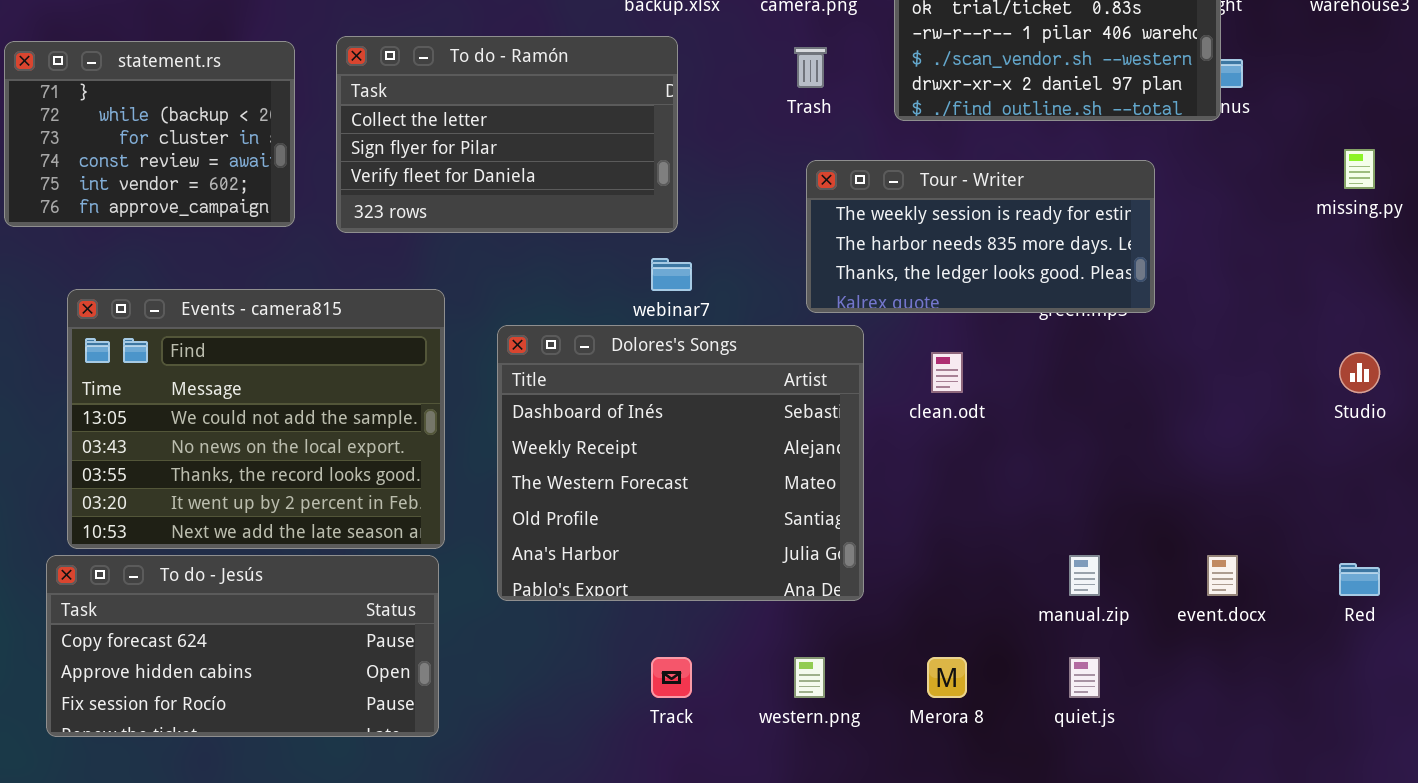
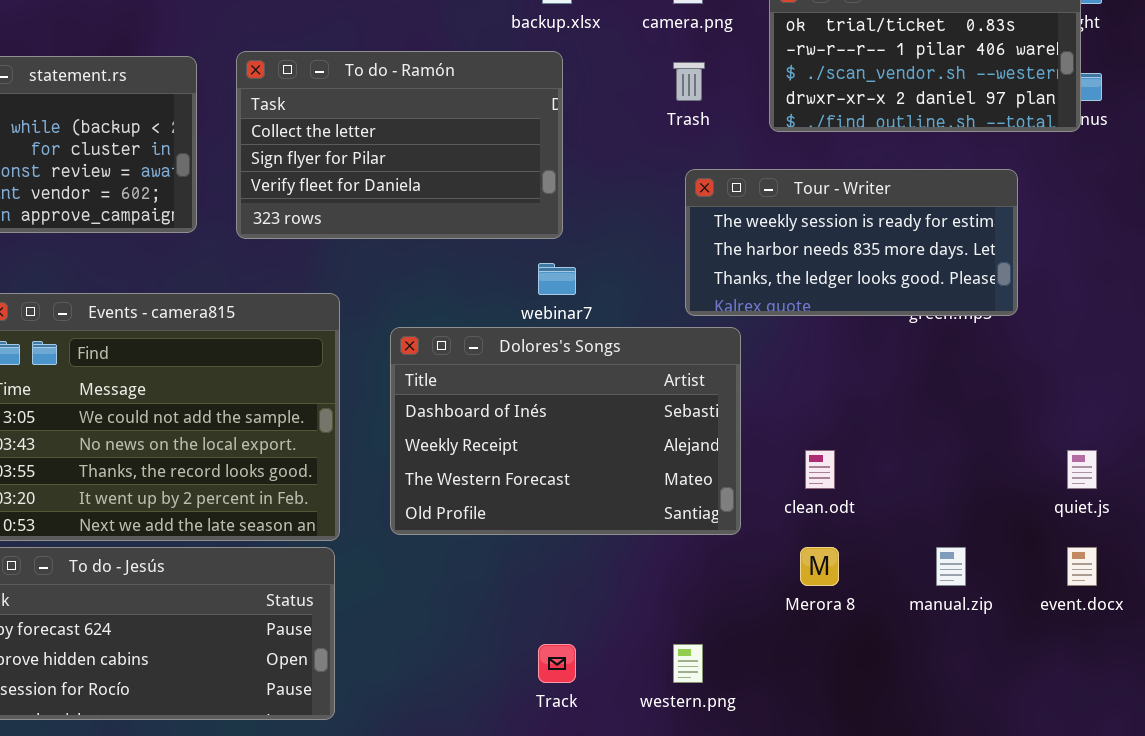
Dolores's Songs: [497,325,864,601] -> [390,327,741,535], resized
clean.odt: [931,352,963,393] -> [805,450,835,489], moved
Merora 8: [927,657,967,698] -> [800,547,839,586], moved
quiet.js: [1069,657,1100,698] -> [1067,450,1097,489], moved

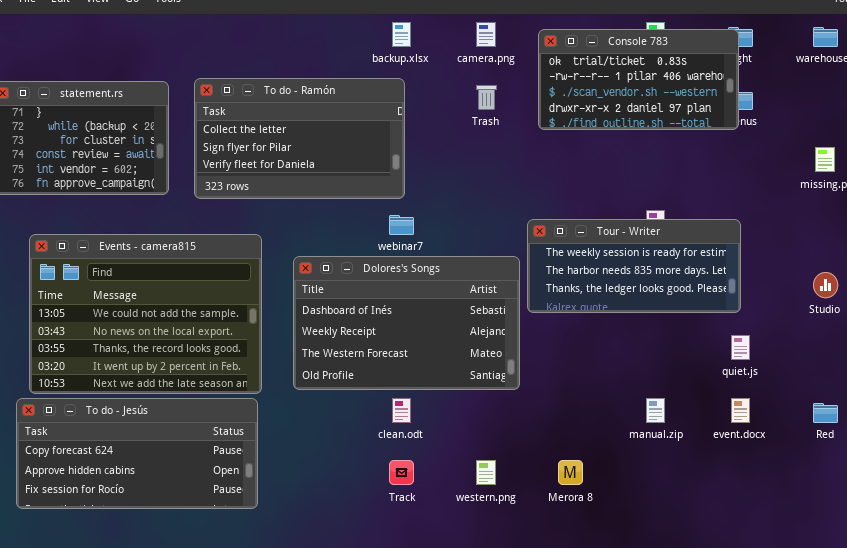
Tour - Writer: [685,169,1018,316] -> [527,219,741,313], moved
clean.odt: [805,450,835,489] -> [392,398,411,423], moved
Merora 8: [800,547,839,586] -> [558,460,583,485], moved

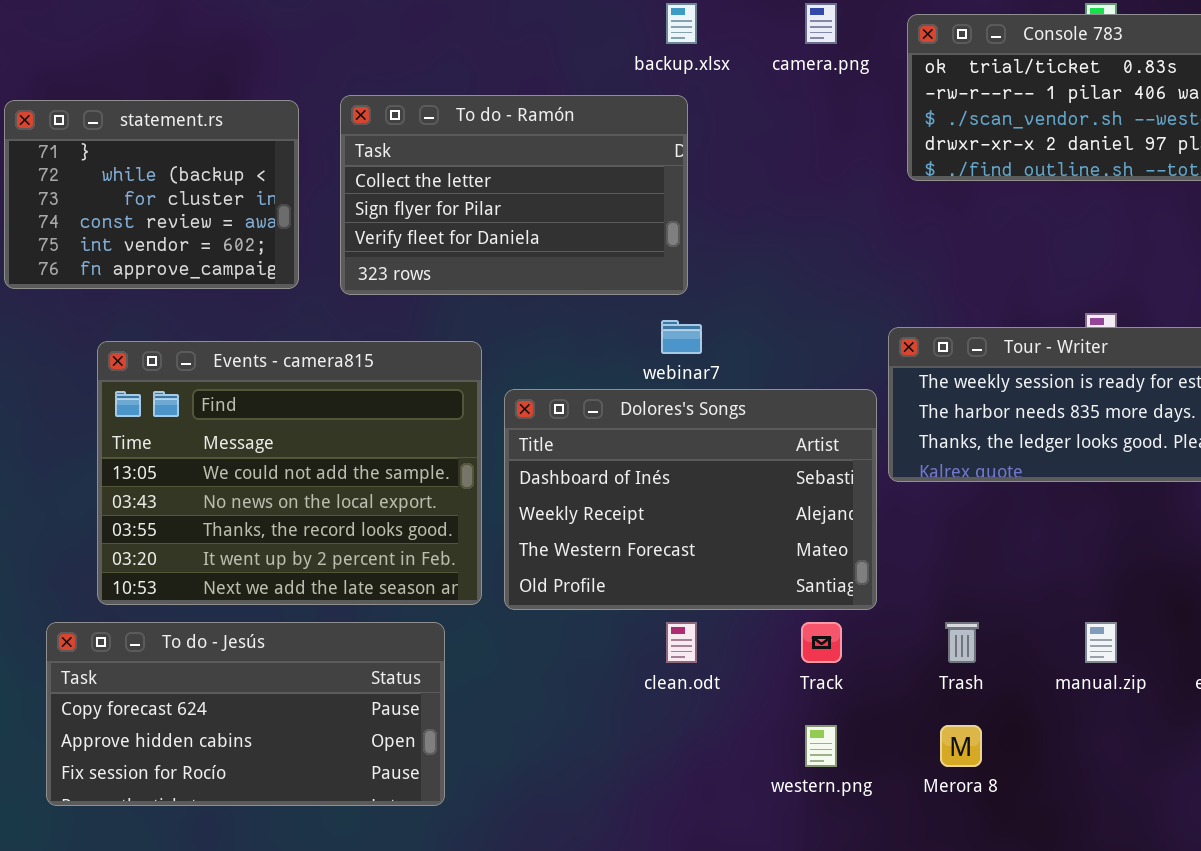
Trash: [476,85,497,110] -> [945,622,979,663], moved
Events - camera815: [29,234,262,394] -> [97,341,482,605], moved
Track: [389,460,414,485] -> [801,622,842,663], moved

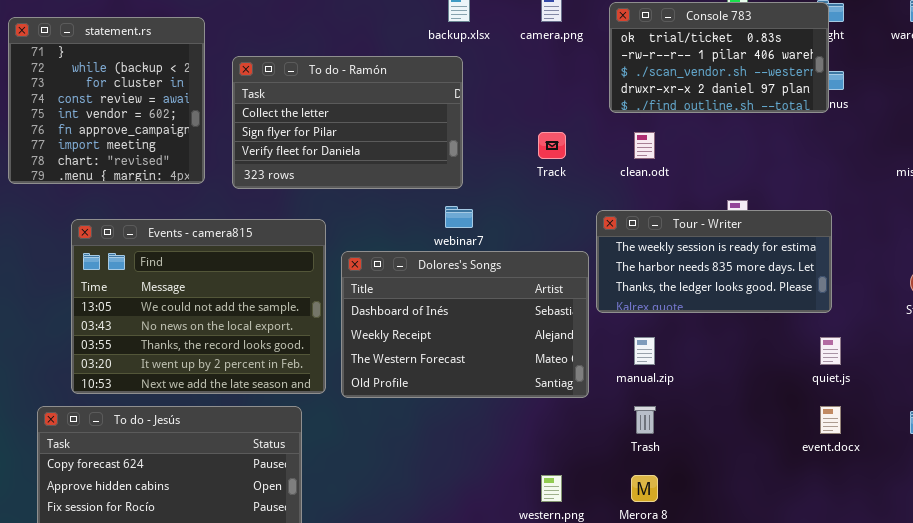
statement.rs: [4,100,299,289] -> [8,17,205,184], resized
clean.odt: [666,622,697,663] -> [634,132,655,159], moved
Track: [801,622,842,663] -> [538,132,566,159], moved
manual.zip: [1085,622,1117,663] -> [634,337,655,365], moved

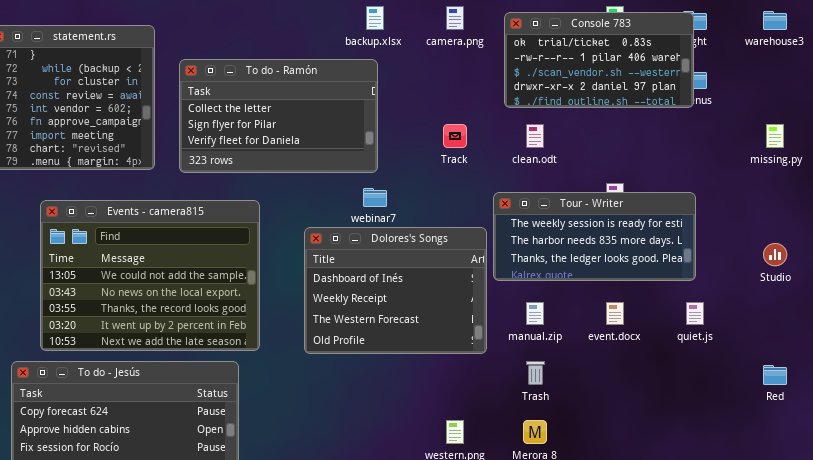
Dolores's Songs: [341,251,589,398] -> [304,227,487,354], resized
event.docx: [820,406,841,434] -> [606,302,624,325], moved

